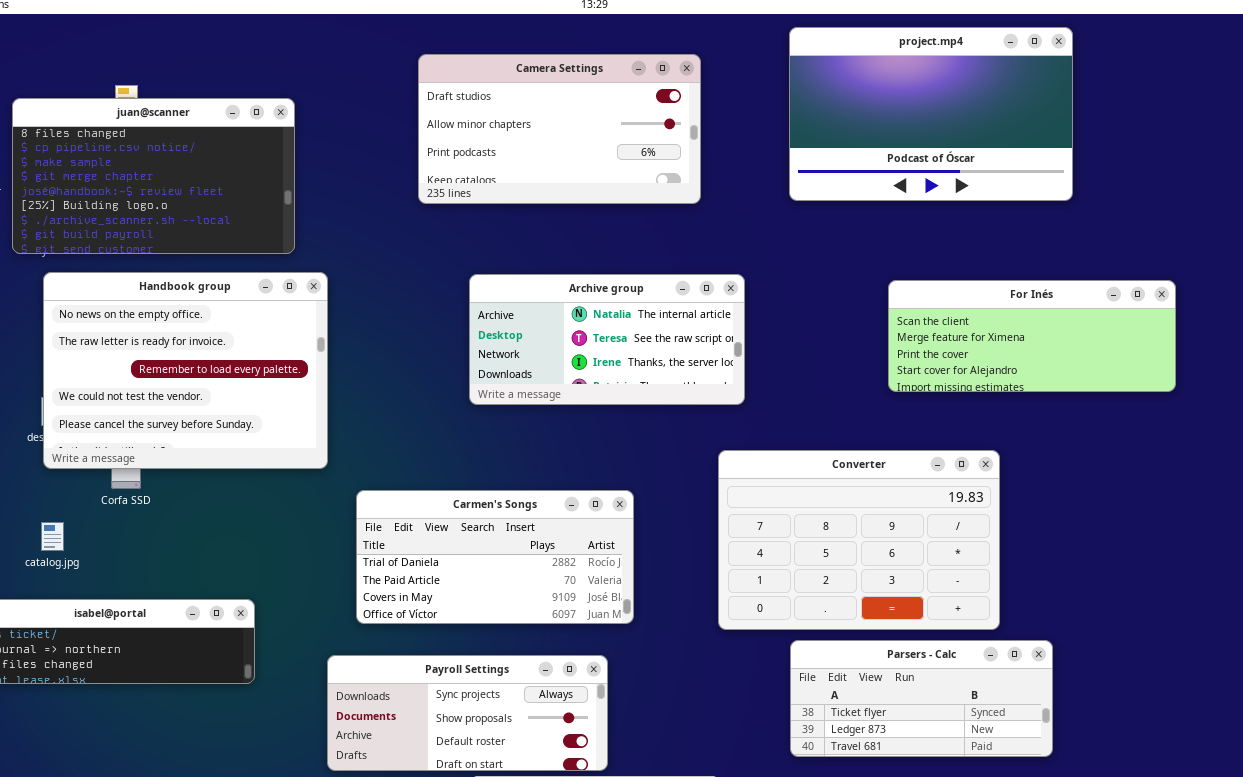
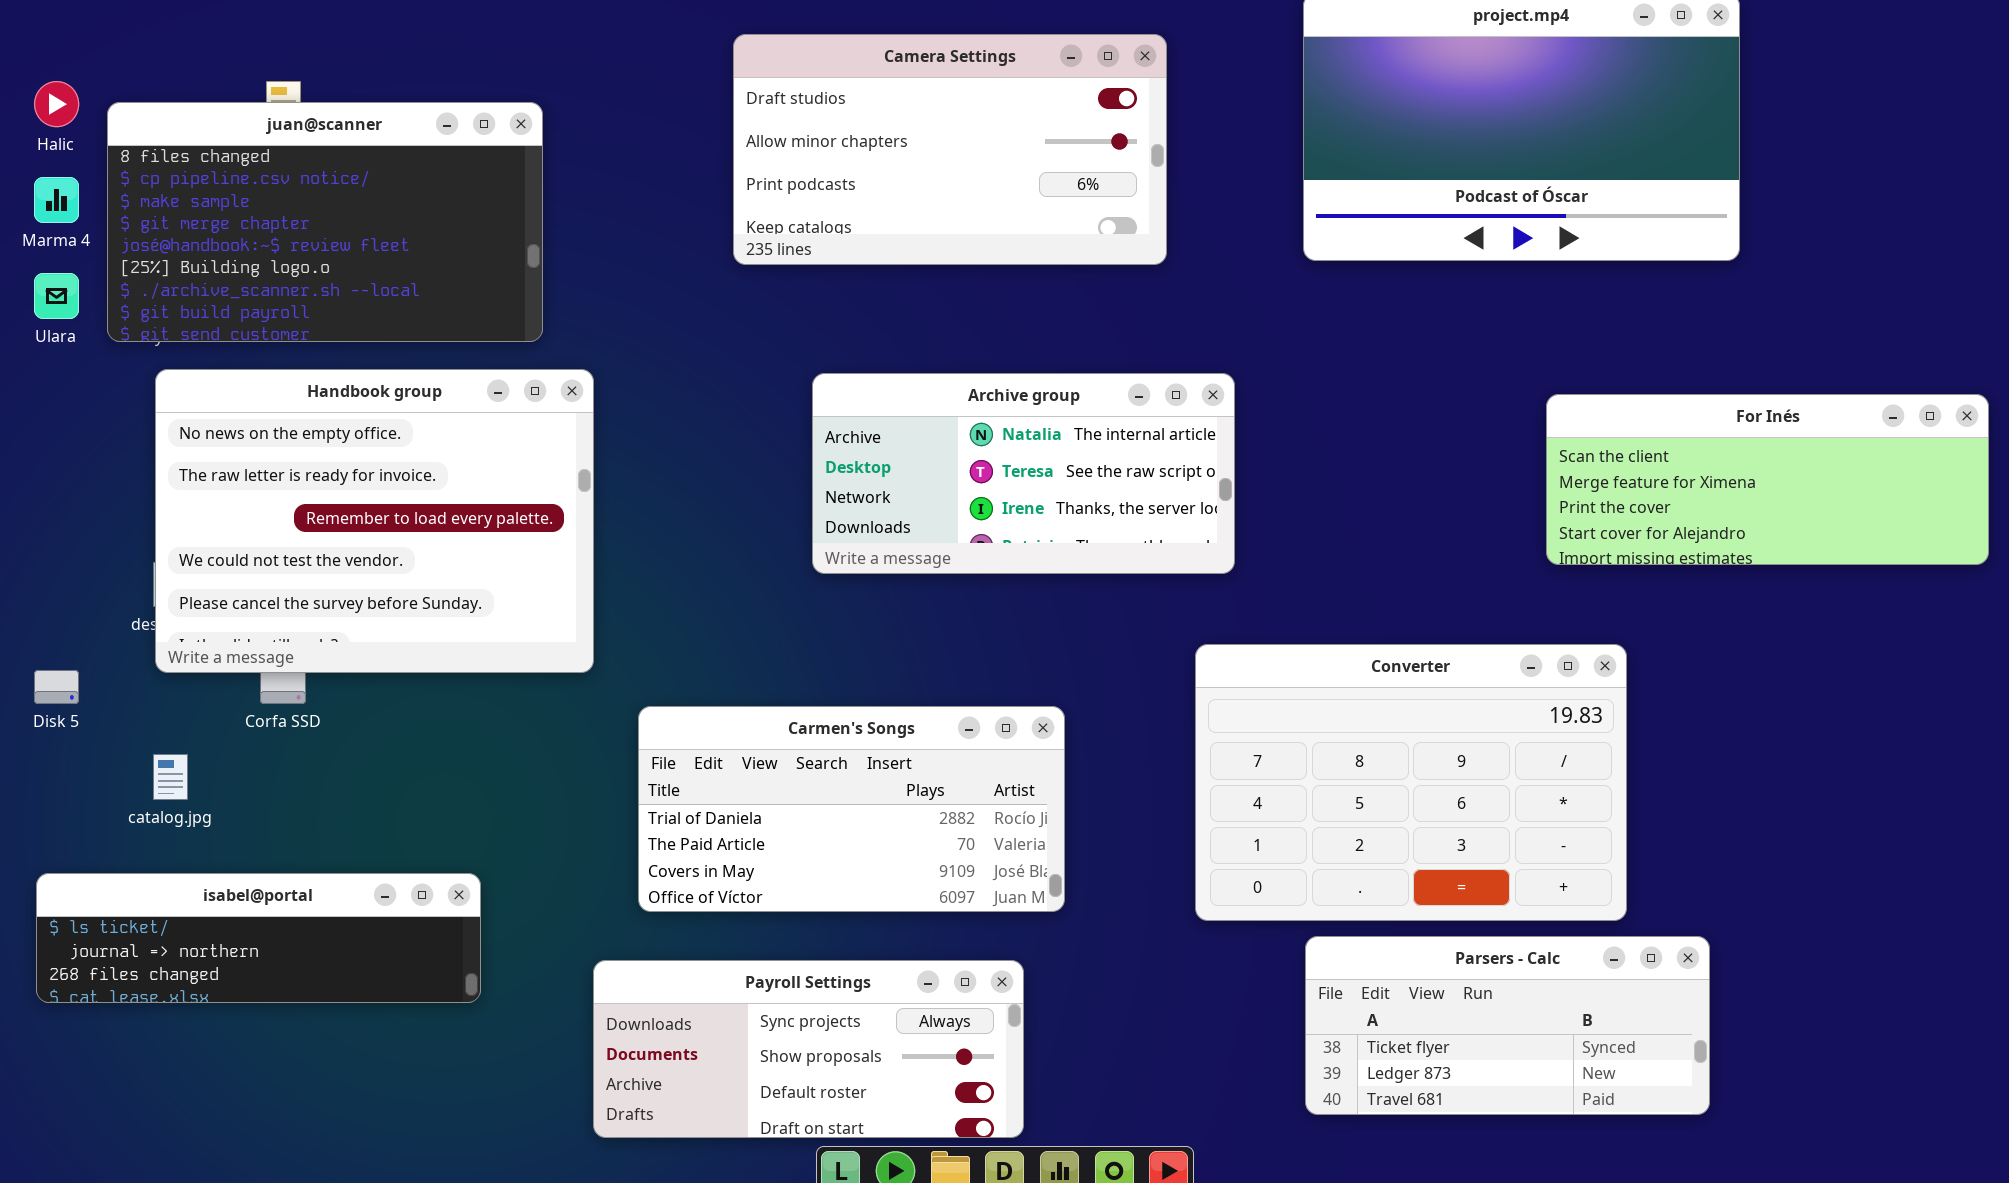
For Inés: [888,280,1176,392] -> [1546,394,1989,565], moved

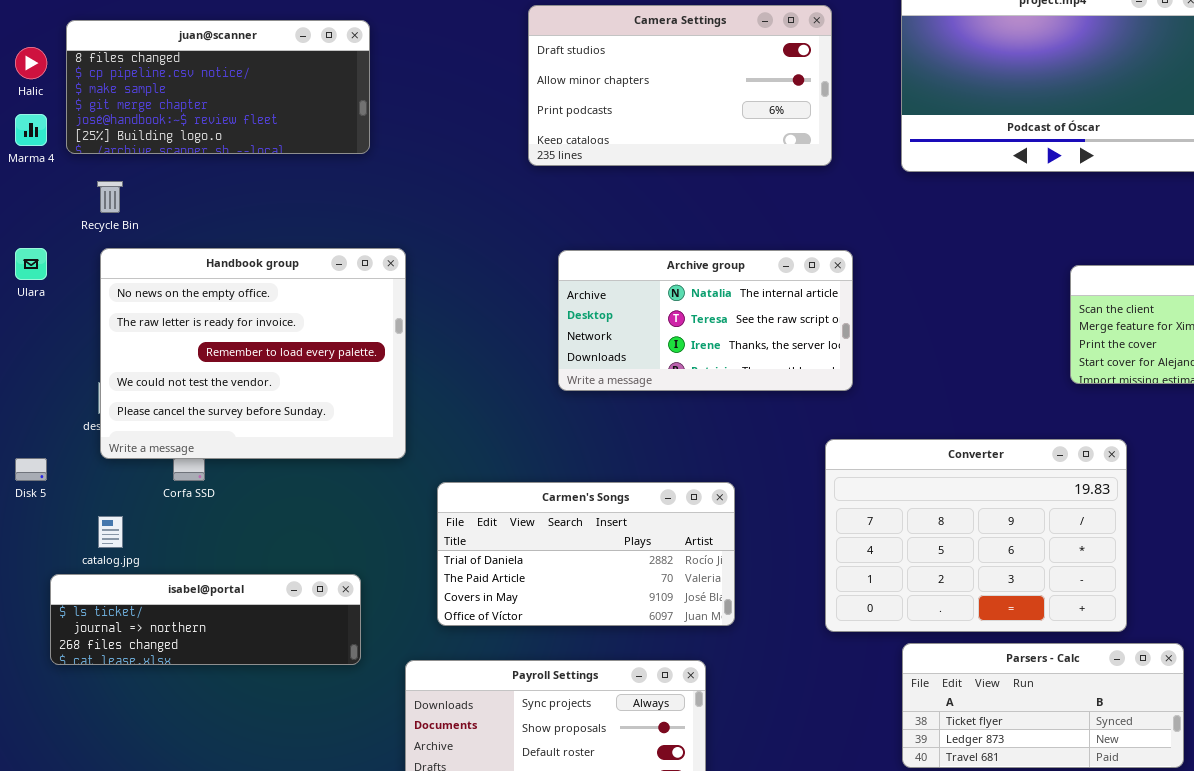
Camera Settings: [733,34,1167,265] -> [528,5,832,166], moved
juan@scanner: [107,102,543,342] -> [66,20,370,154], moved, resized
Ulara: [34,273,79,319] -> [15,248,47,280], moved
isabel@portal: [36,873,481,1003] -> [50,574,361,665], moved

